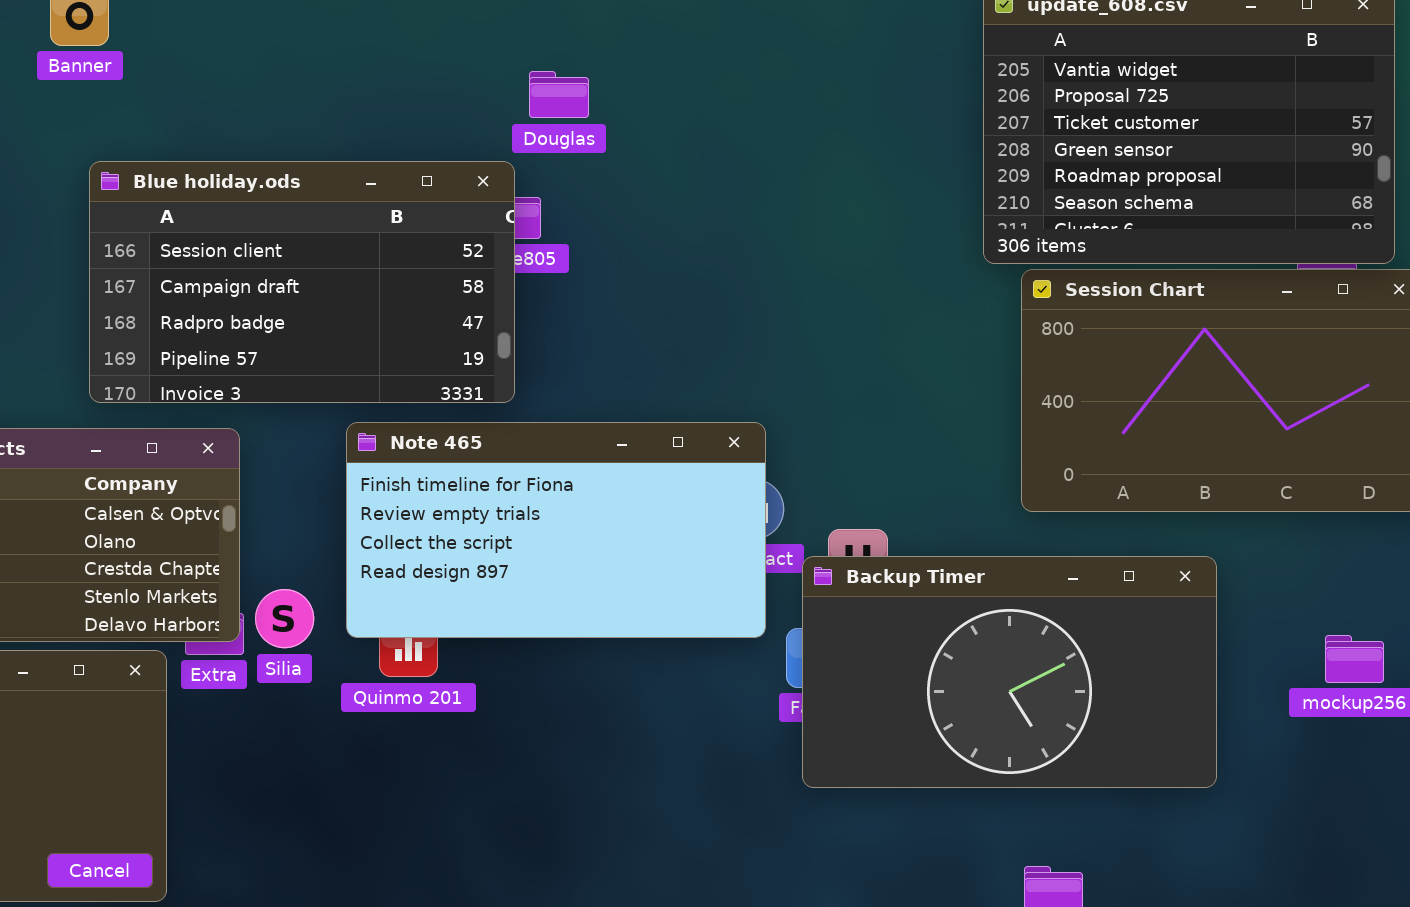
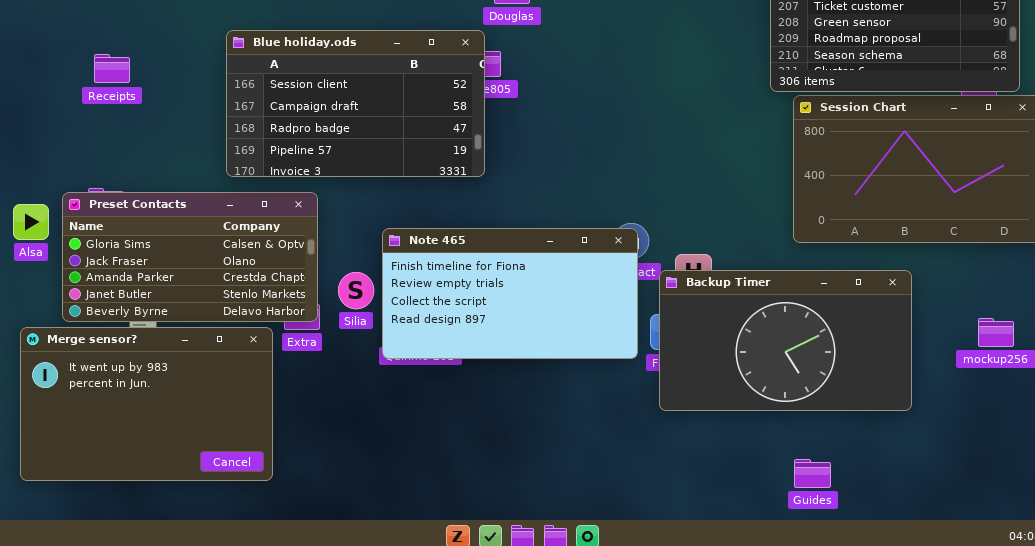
Note 465: [346,422,766,638] -> [382,228,638,359], moved
Silia: [255,589,314,648] -> [338,272,374,309], moved

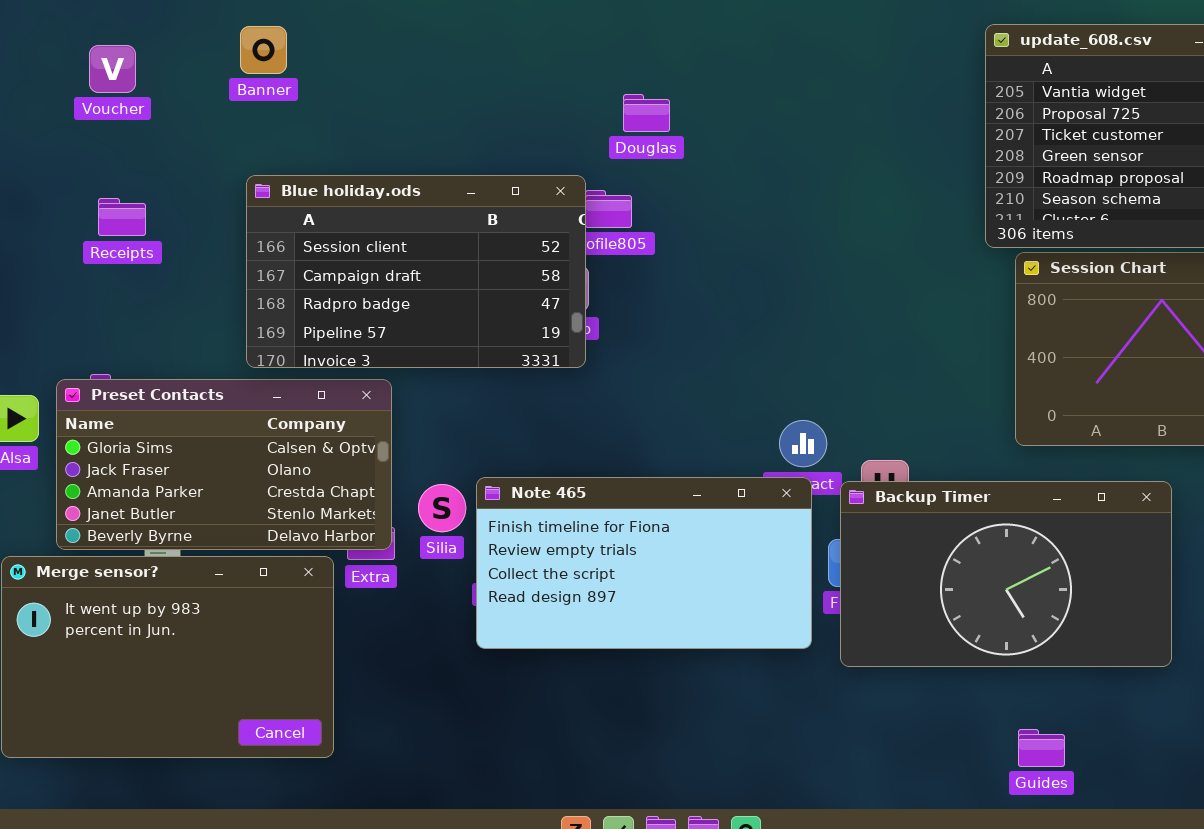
Blue holiday.ods: [226,30,485,177] -> [246,175,586,368], moved
Note 465: [382,228,638,359] -> [476,477,812,649], moved

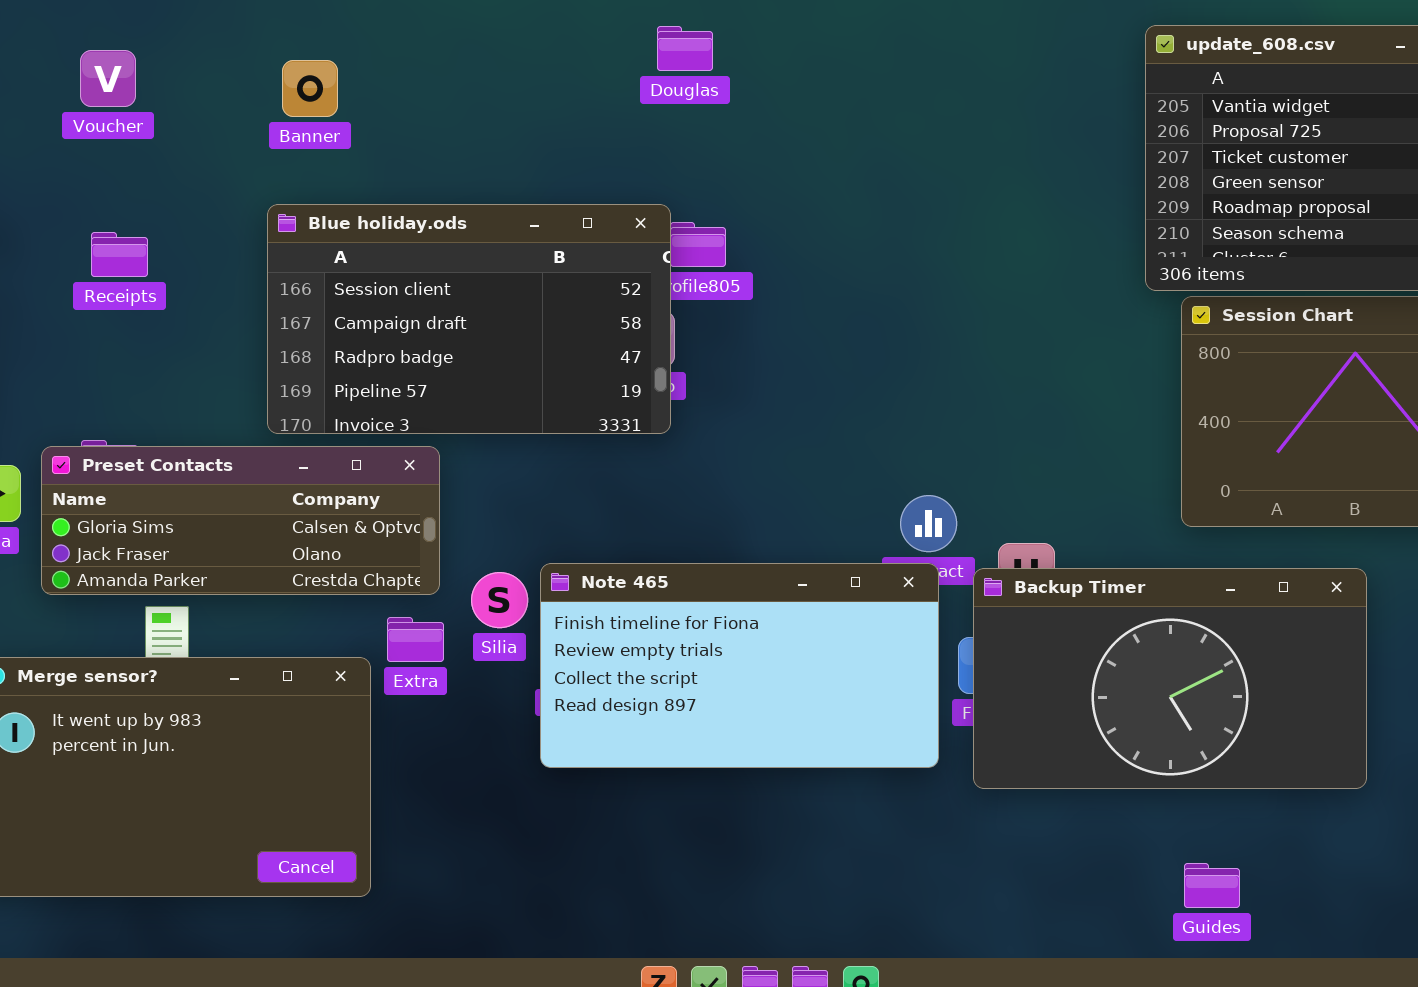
Banner: [240,26,287,74] -> [282,60,338,117], moved
Douglas: [623,94,670,132] -> [657,26,713,71], moved
Preset Contacts: [56,379,392,550] -> [41,446,440,595], resized

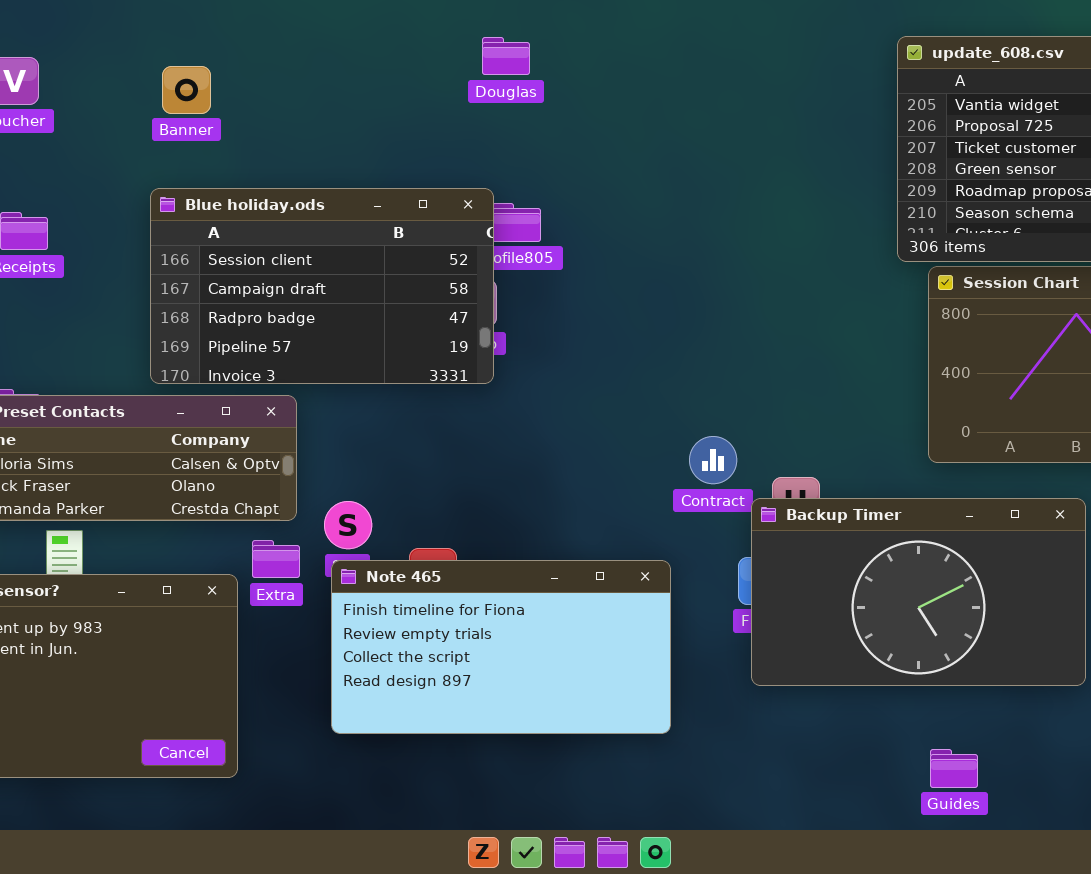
Note 465: [540,563,939,768] -> [331,560,671,734], moved

